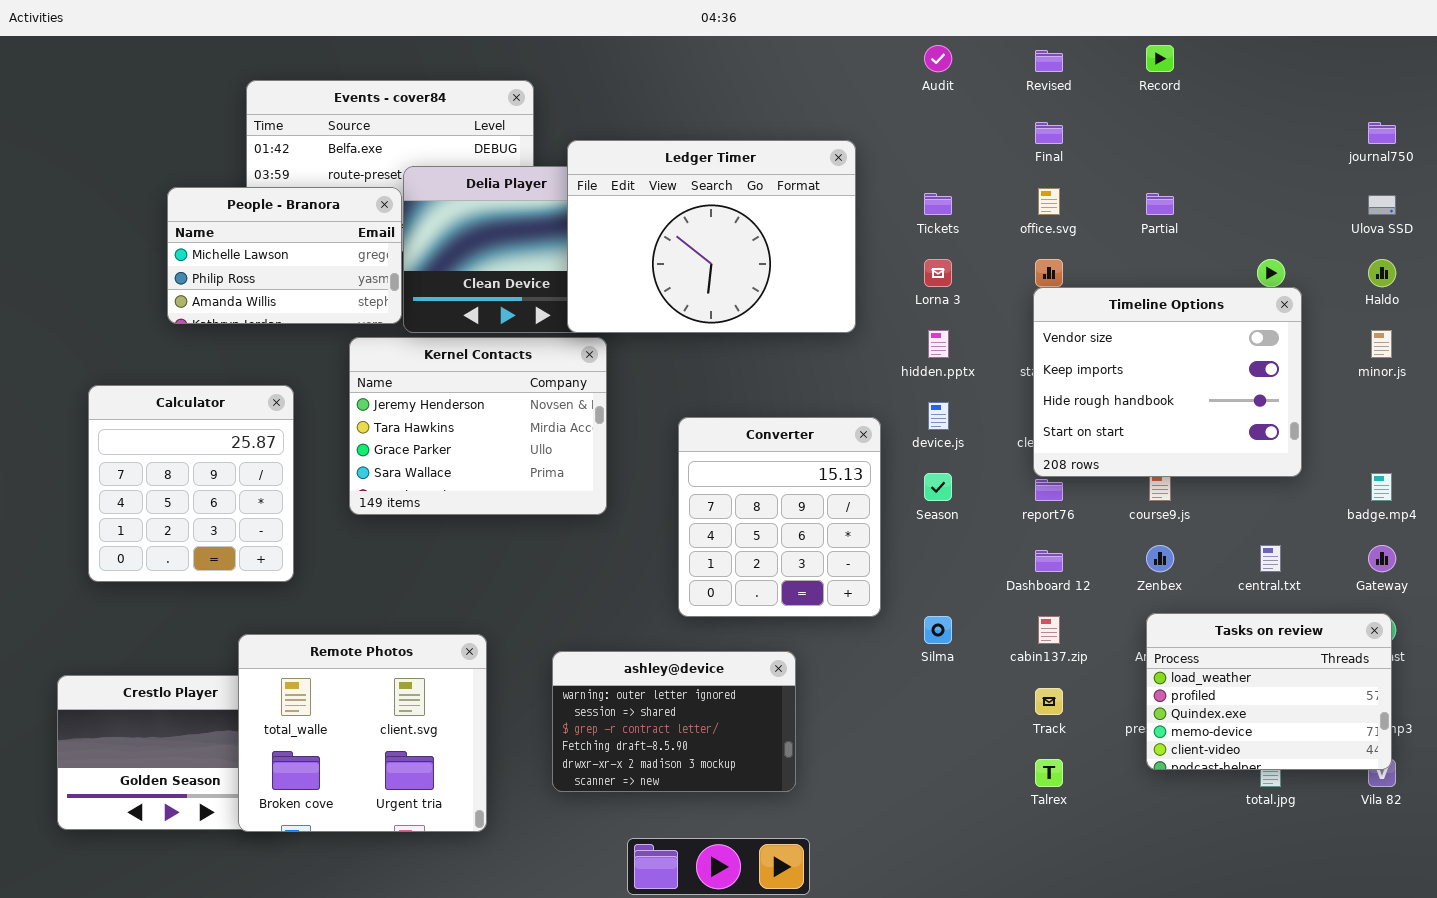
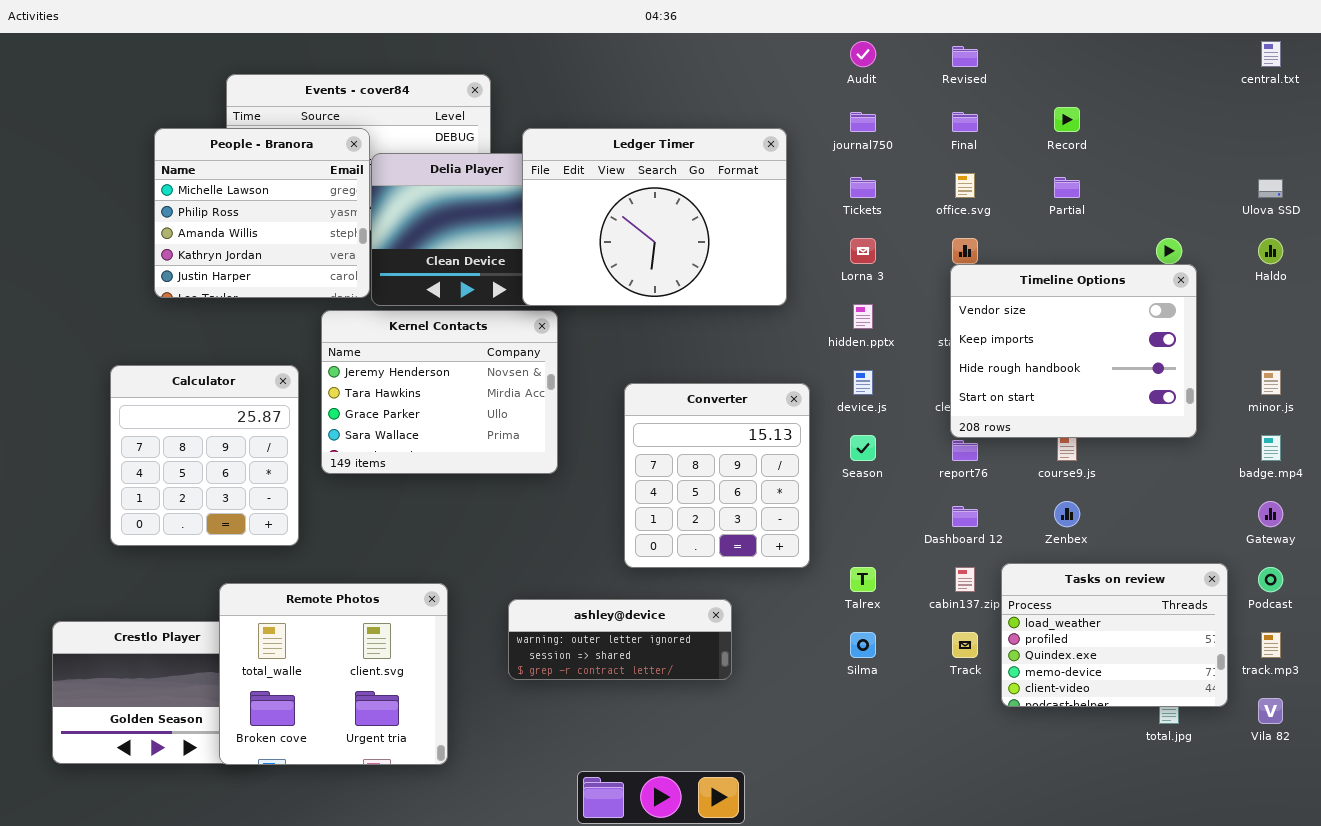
Record: [1146,45,1174,72] -> [1054,107,1080,132], moved
journal750: [1368,122,1396,144] -> [850,112,876,132], moved
People - Branora: [167,187,402,324] -> [154,128,370,298], resized
minor.js: [1371,330,1392,358] -> [1261,370,1281,395], moved
Calculator: [88,385,294,582] -> [110,365,299,546], moved
central.txt: [1260,545,1281,572] -> [1261,41,1281,67], moved
Tasks on review: [1146,613,1392,770] -> [1001,563,1228,707], moved
Silma: [924,616,952,644] -> [850,632,876,658], moved
ashley@device: [552,651,796,792] -> [508,599,732,680], resized
Talrex: [1035,759,1063,787] -> [850,567,876,592], moved

